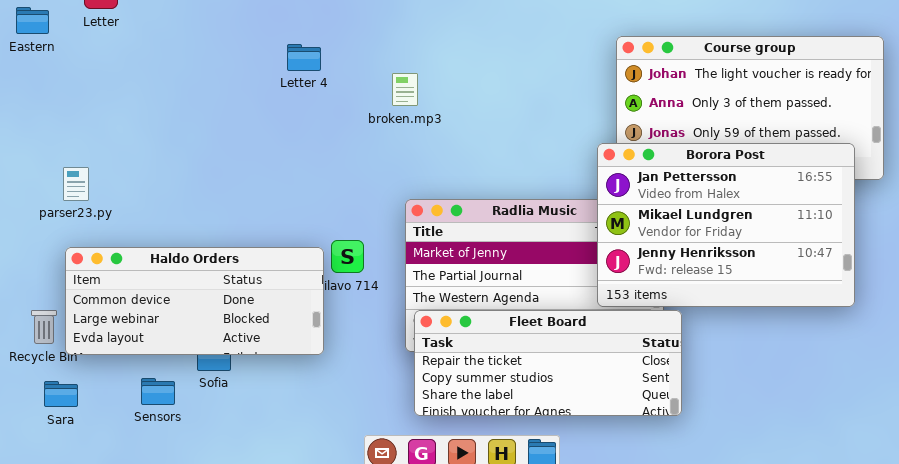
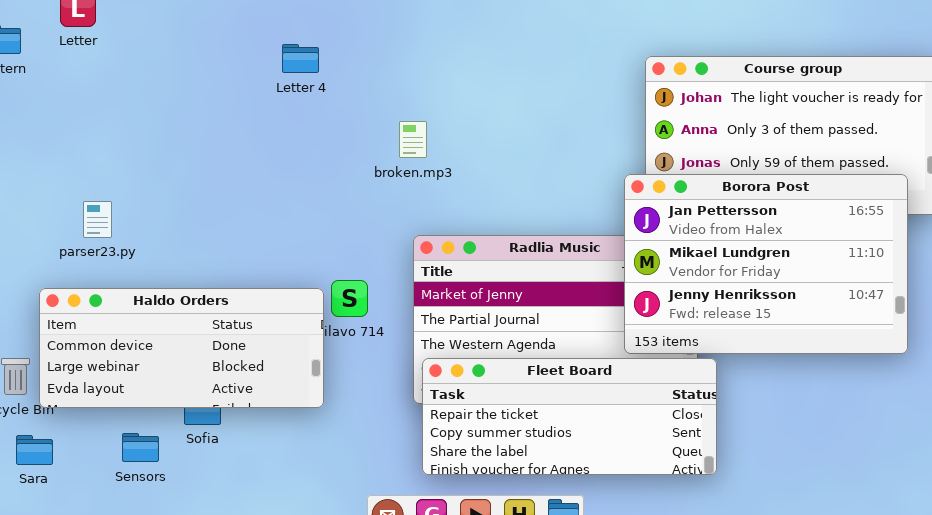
Letter 4: [287,44,321,71] -> [282,44,319,73], moved
broken.mp3: [392,73,418,106] -> [399,121,427,158], moved
parser23.py: [63,167,89,201] -> [83,201,112,238], moved

